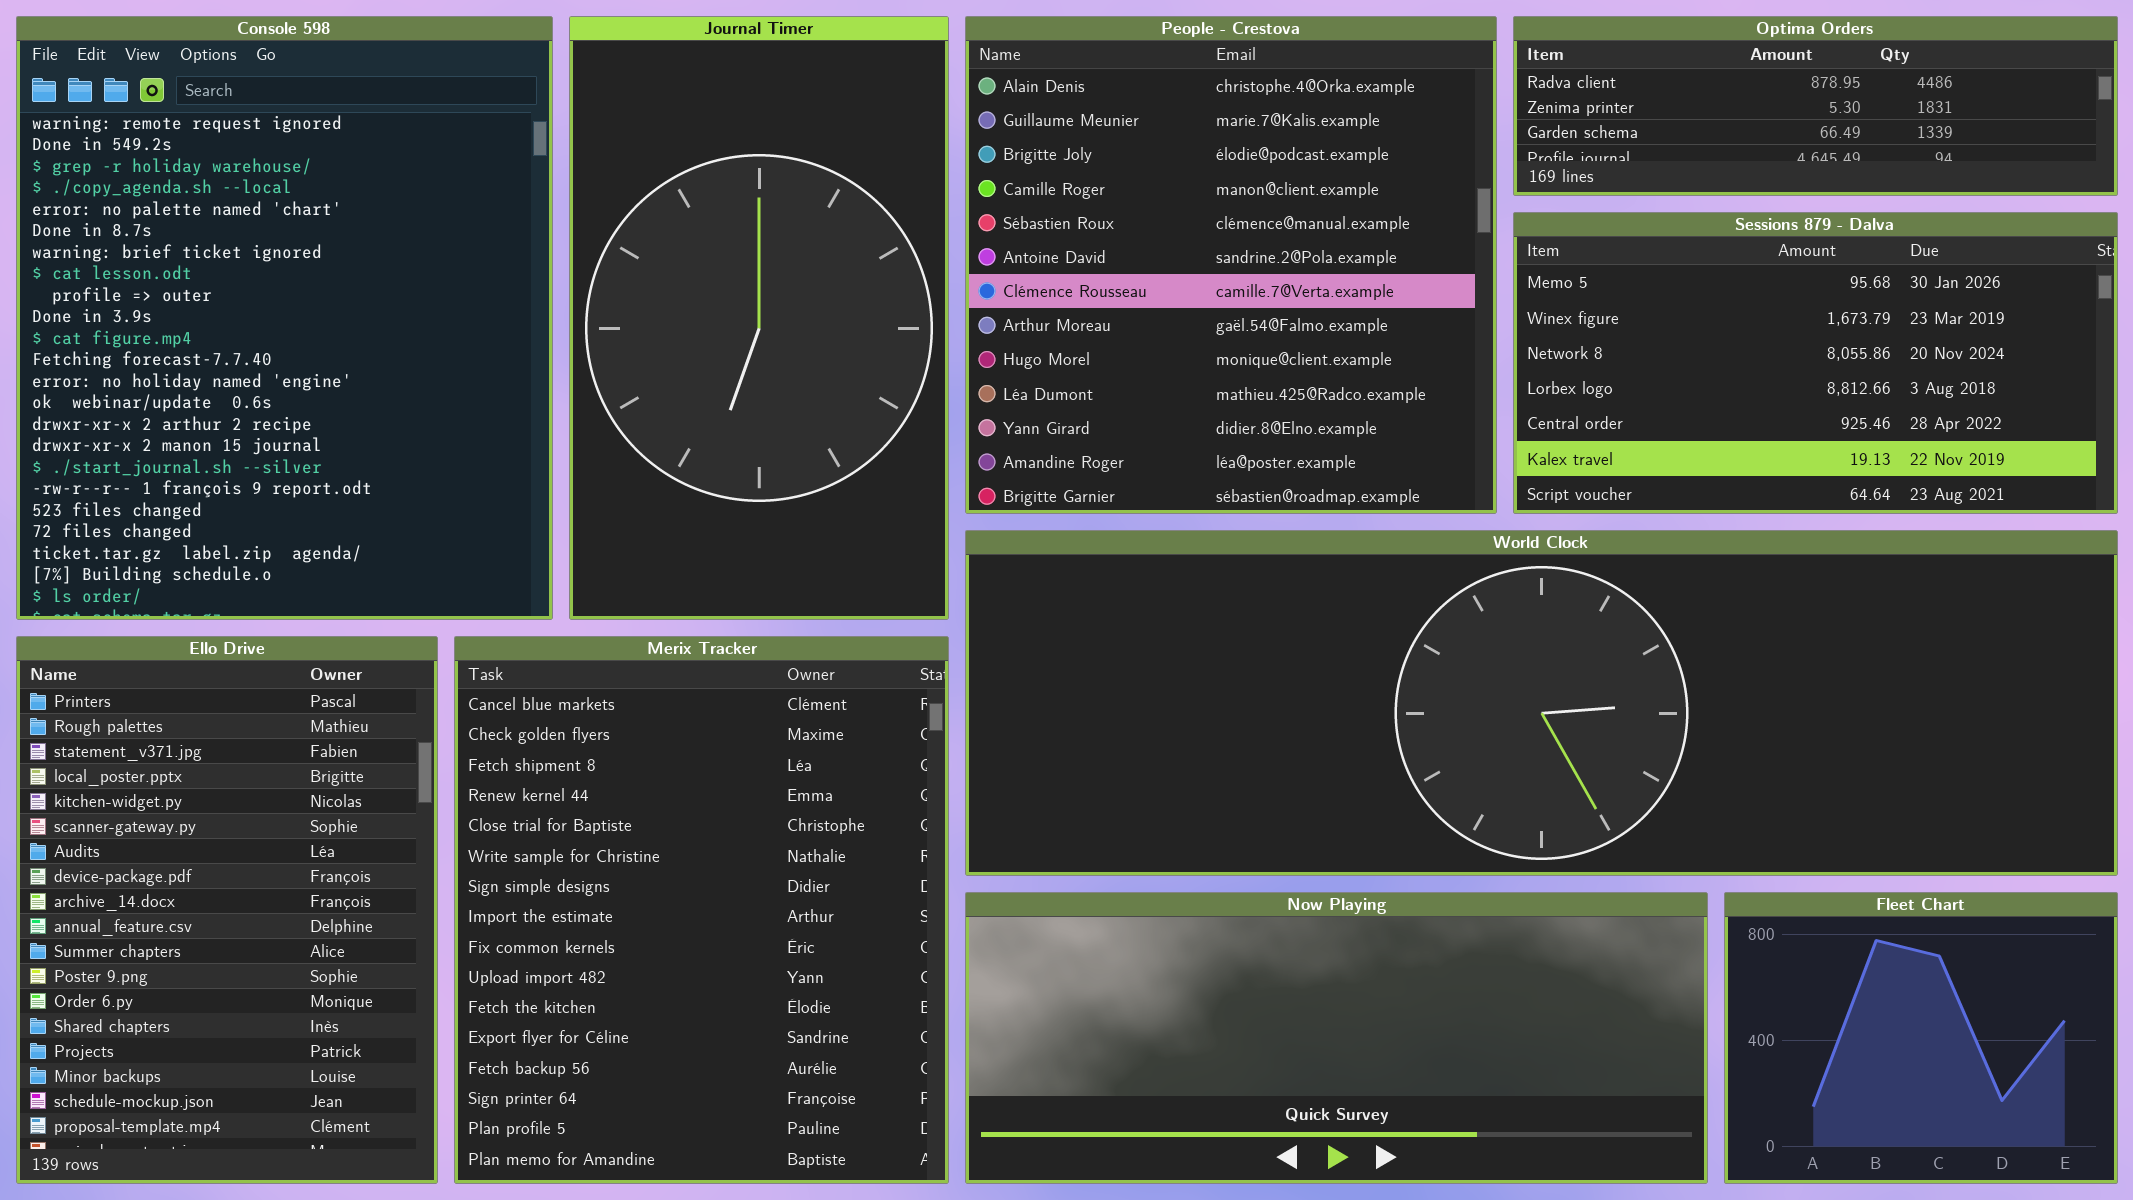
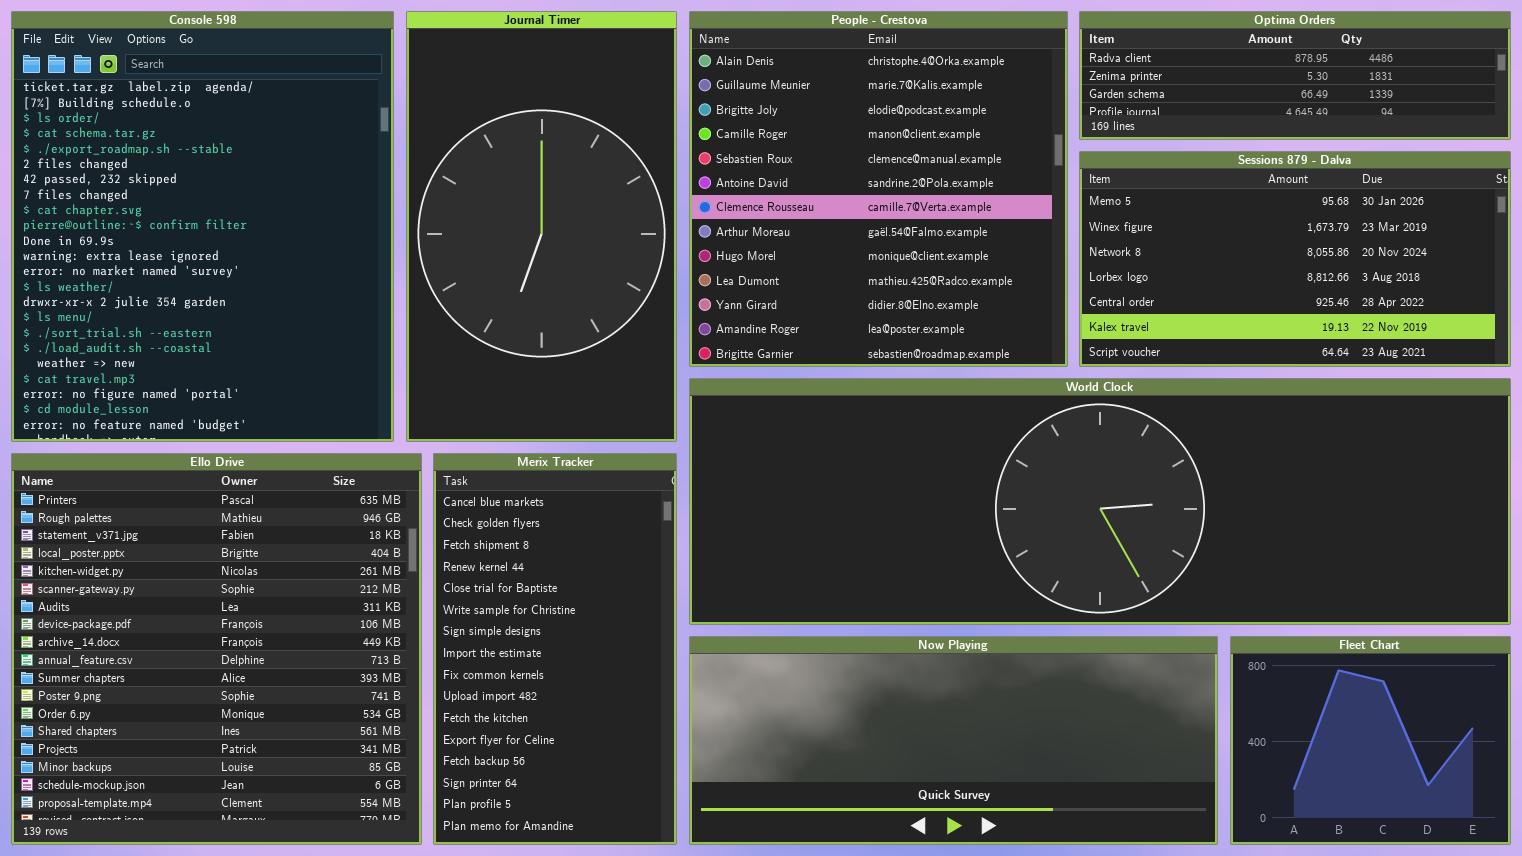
Console 598: [16,16,553,620] -> [11,11,394,442], scrolled down 20 rows
Ello Drive: [16,636,438,1184] -> [11,453,422,845], resized
Merix Tracker: [454,636,949,1184] -> [433,453,677,845], resized

